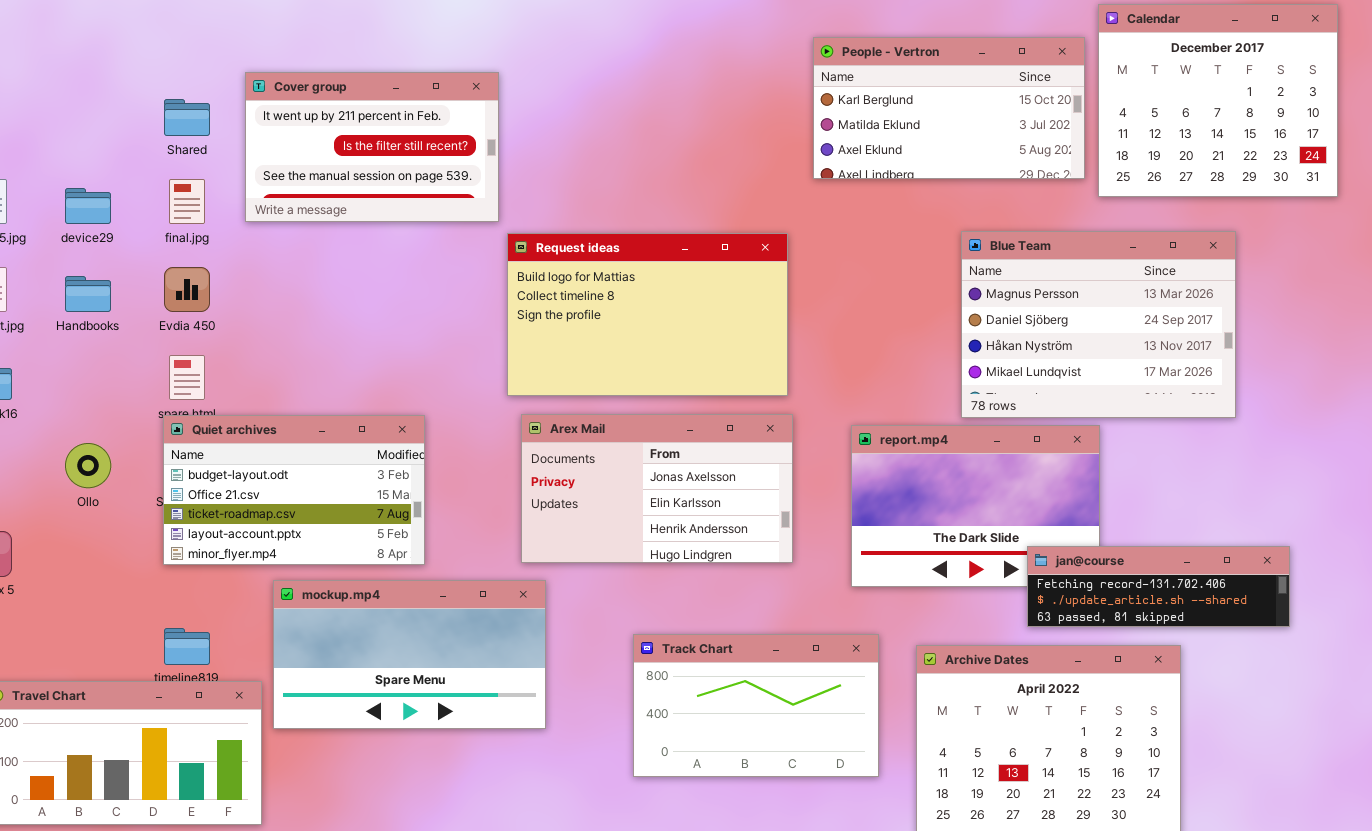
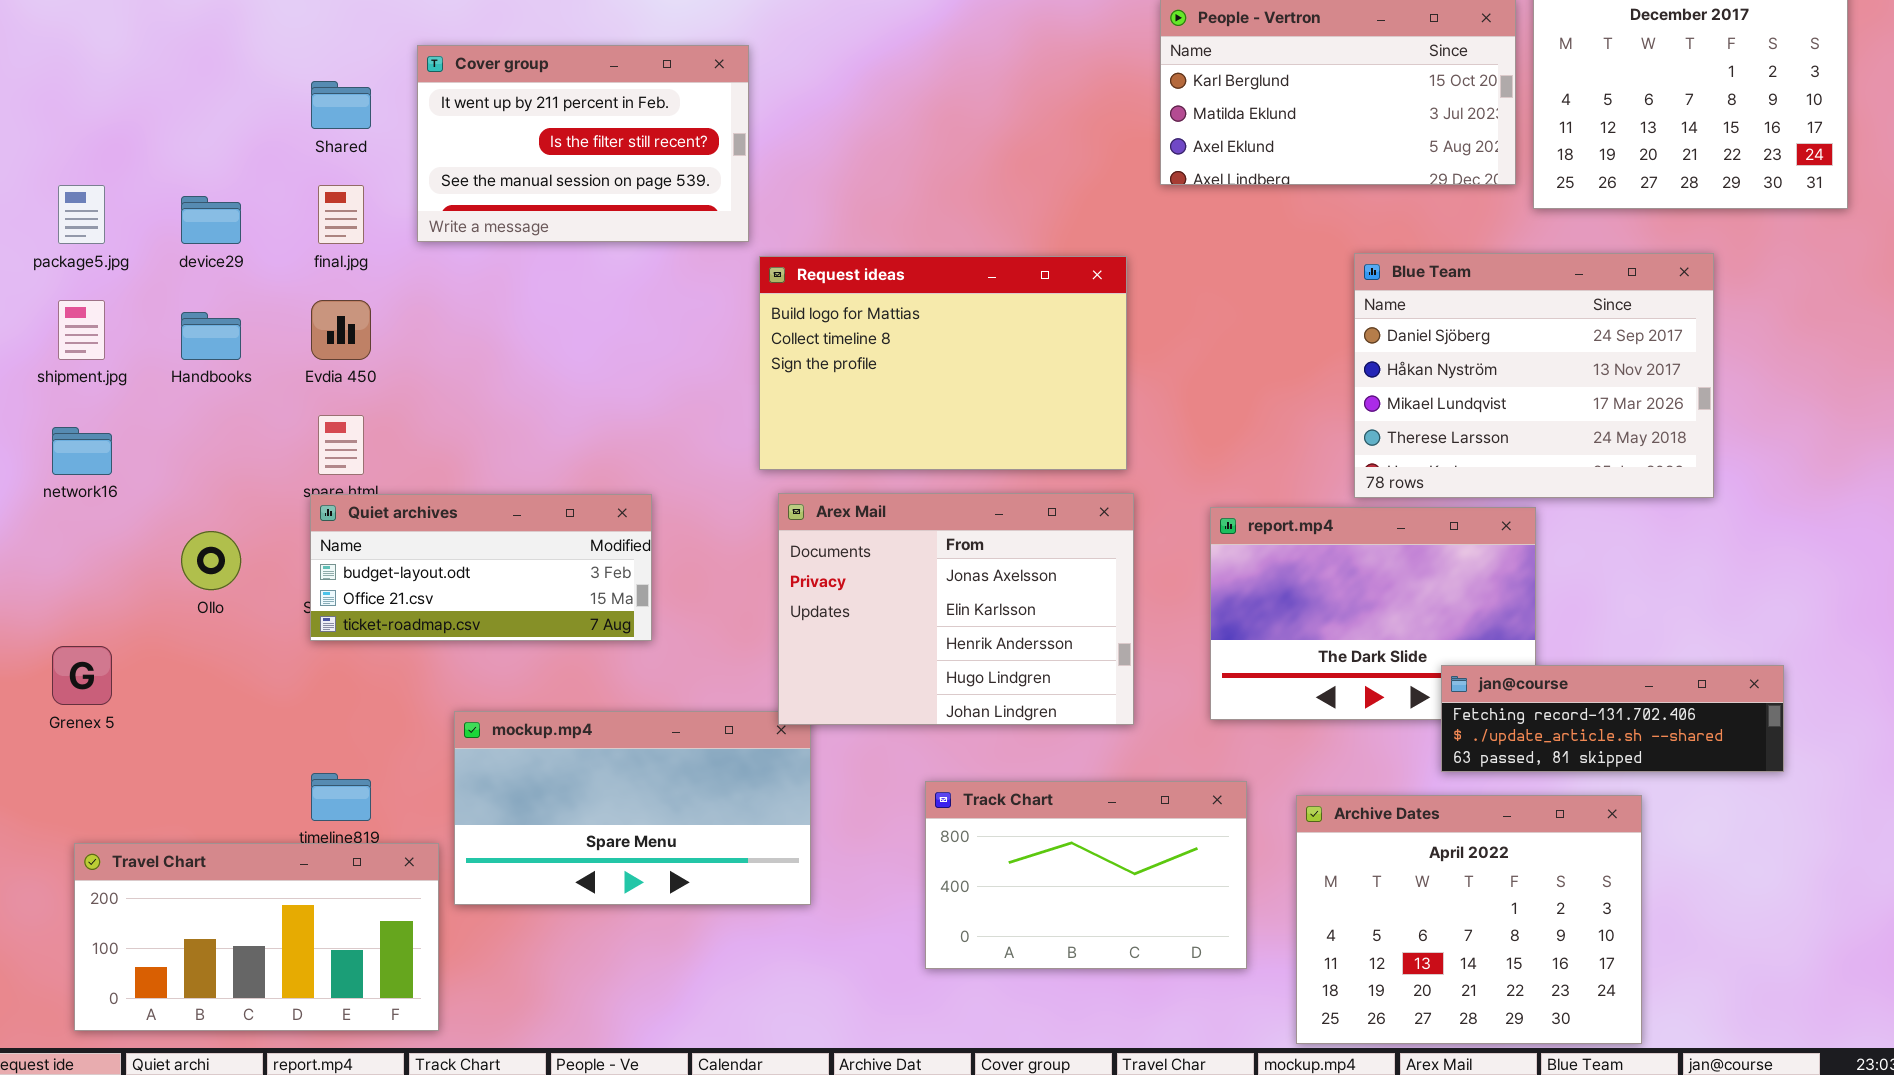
Blue Team: [961,231,1236,418] -> [1354,253,1714,498], scrolled down 1 row
Arex Mail: [521,414,793,563] -> [778,493,1134,725], resized
Quiet archives: [163,415,425,565] -> [310,494,652,641], resized

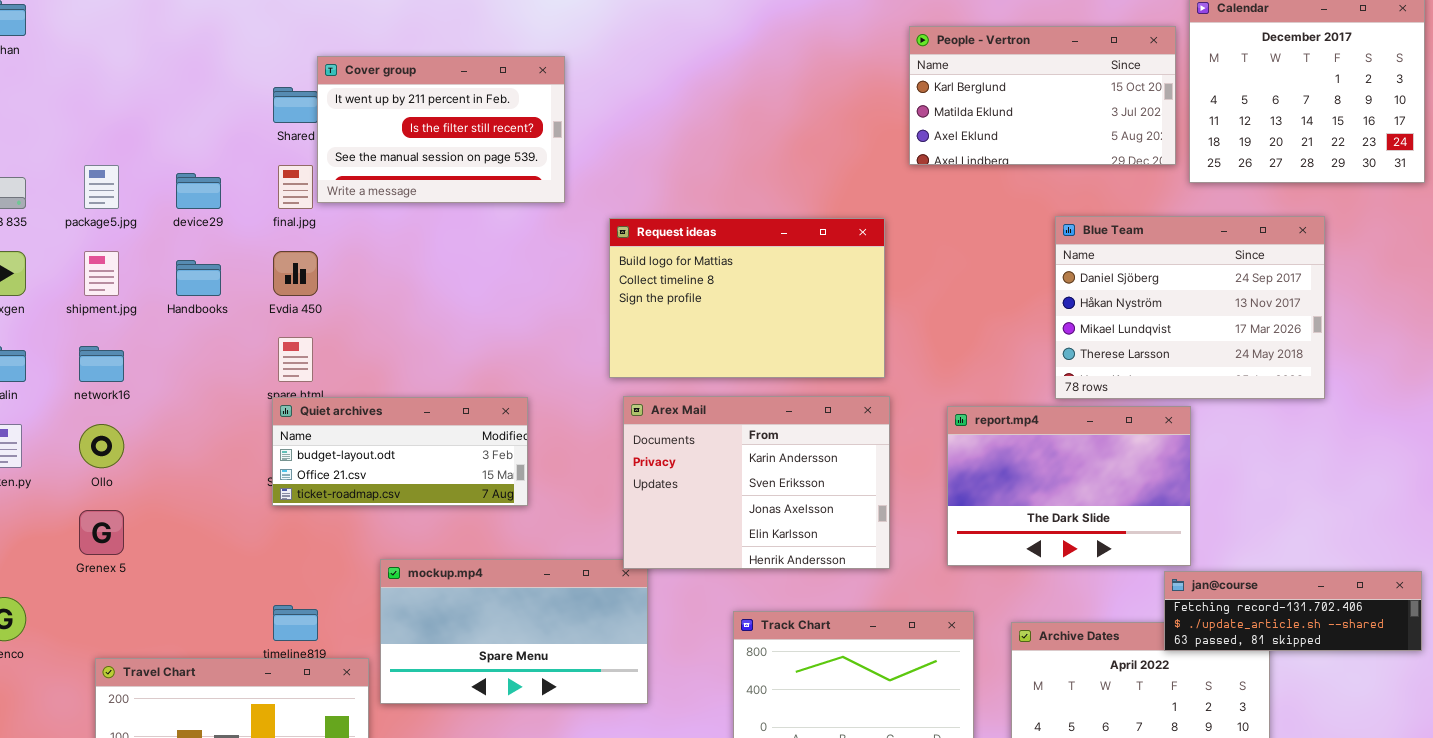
Cover group: [417,45,749,242] -> [317,56,565,203], moved
Arex Mail: [778,493,1134,725] -> [623,396,890,569], scrolled up 2 rows
Ollo: [181,531,241,590] -> [79,424,124,468], moved
jan@course: [1441,665,1784,772] -> [1164,571,1422,651], moved

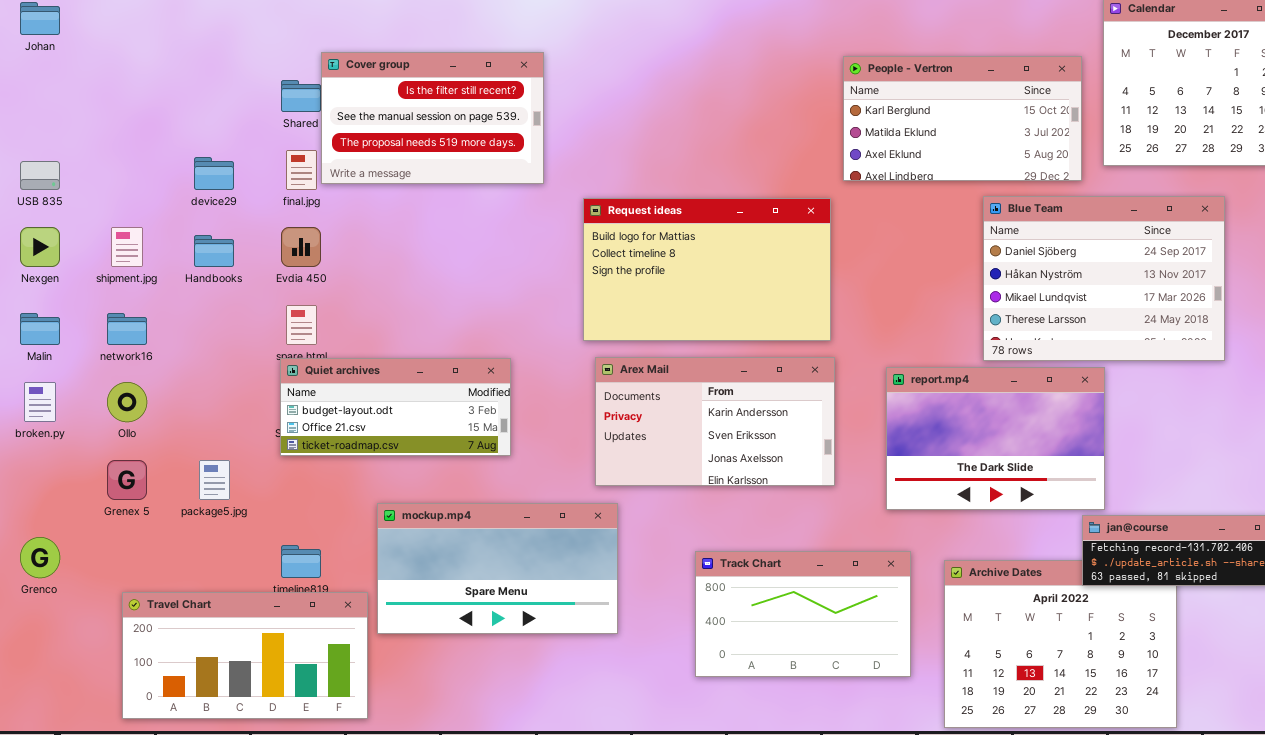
People - Vertron: [909,26,1176,165] -> [843,56,1082,181], moved
Cover group: [317,56,565,203] -> [321,52,544,184], scrolled down 1 row
package5.jpg: [84,165,119,209] -> [199,460,230,500], moved
Arex Mail: [623,396,890,569] -> [595,357,835,486], resized

